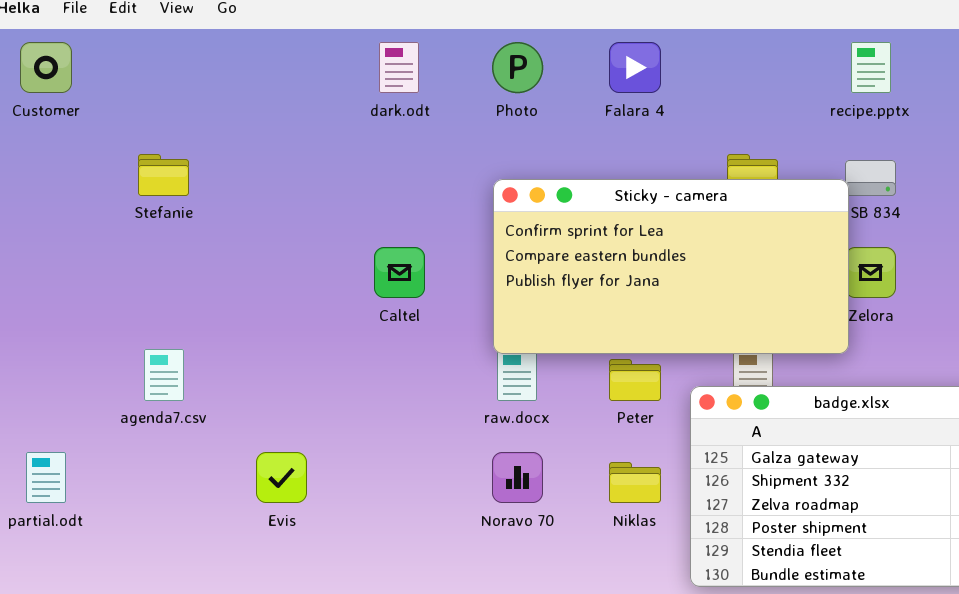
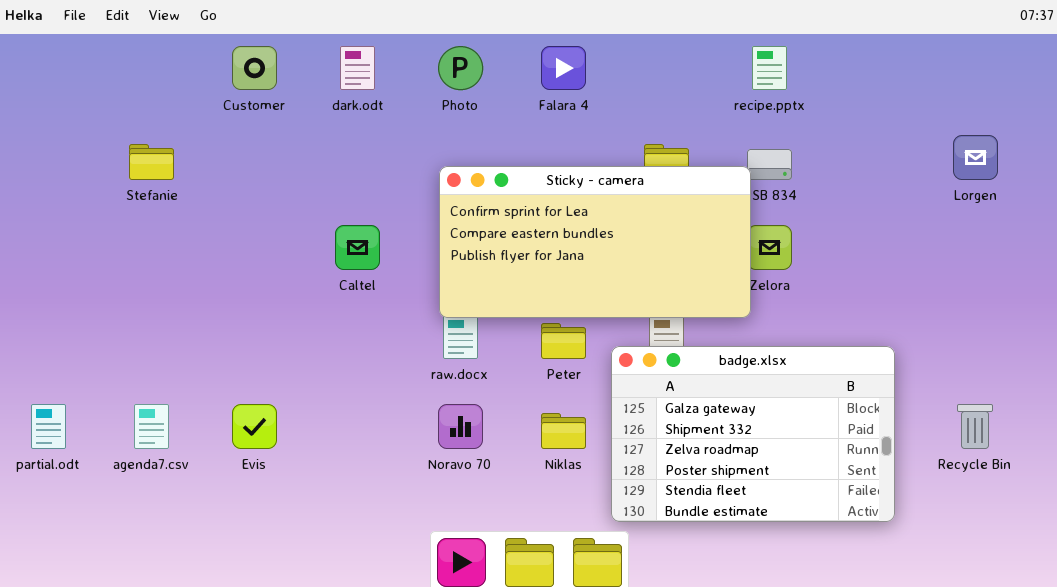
Customer: [20,42,72,93] -> [232,46,277,90], moved
agenda7.csv: [144,349,184,401] -> [134,404,169,449], moved

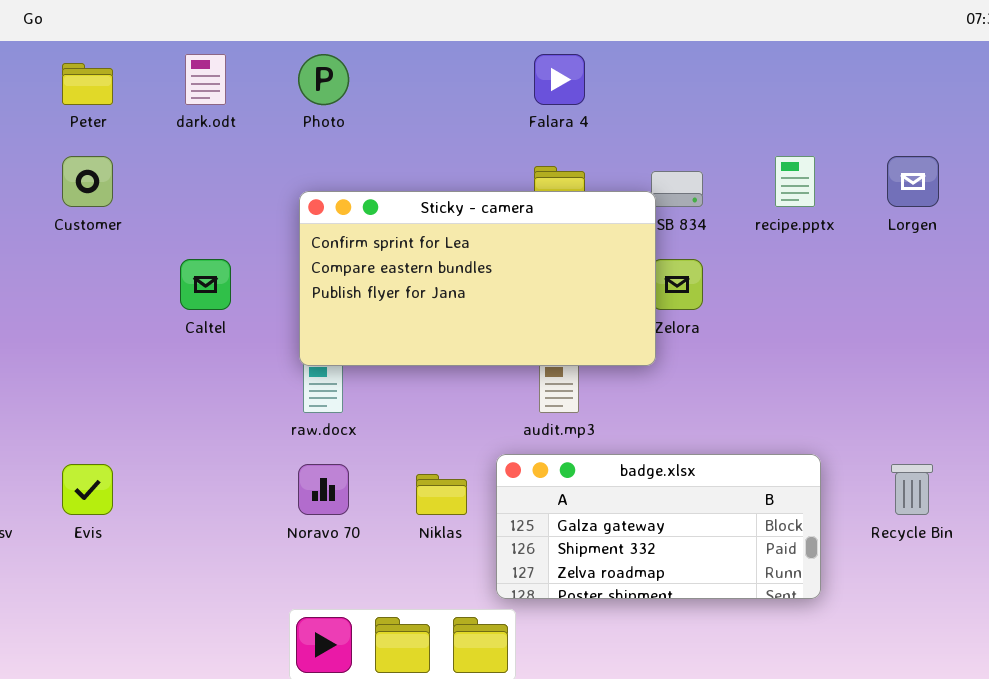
Customer: [232,46,277,90] -> [62,156,113,207], moved
Falara 4: [541,46,586,90] -> [534,54,585,105], moved
recipe.pptx: [752,46,787,90] -> [775,156,815,207], moved
Peter: [541,323,586,359] -> [62,63,113,105], moved
badge.xlsx: [611,346,895,522] -> [496,454,821,599], resized

